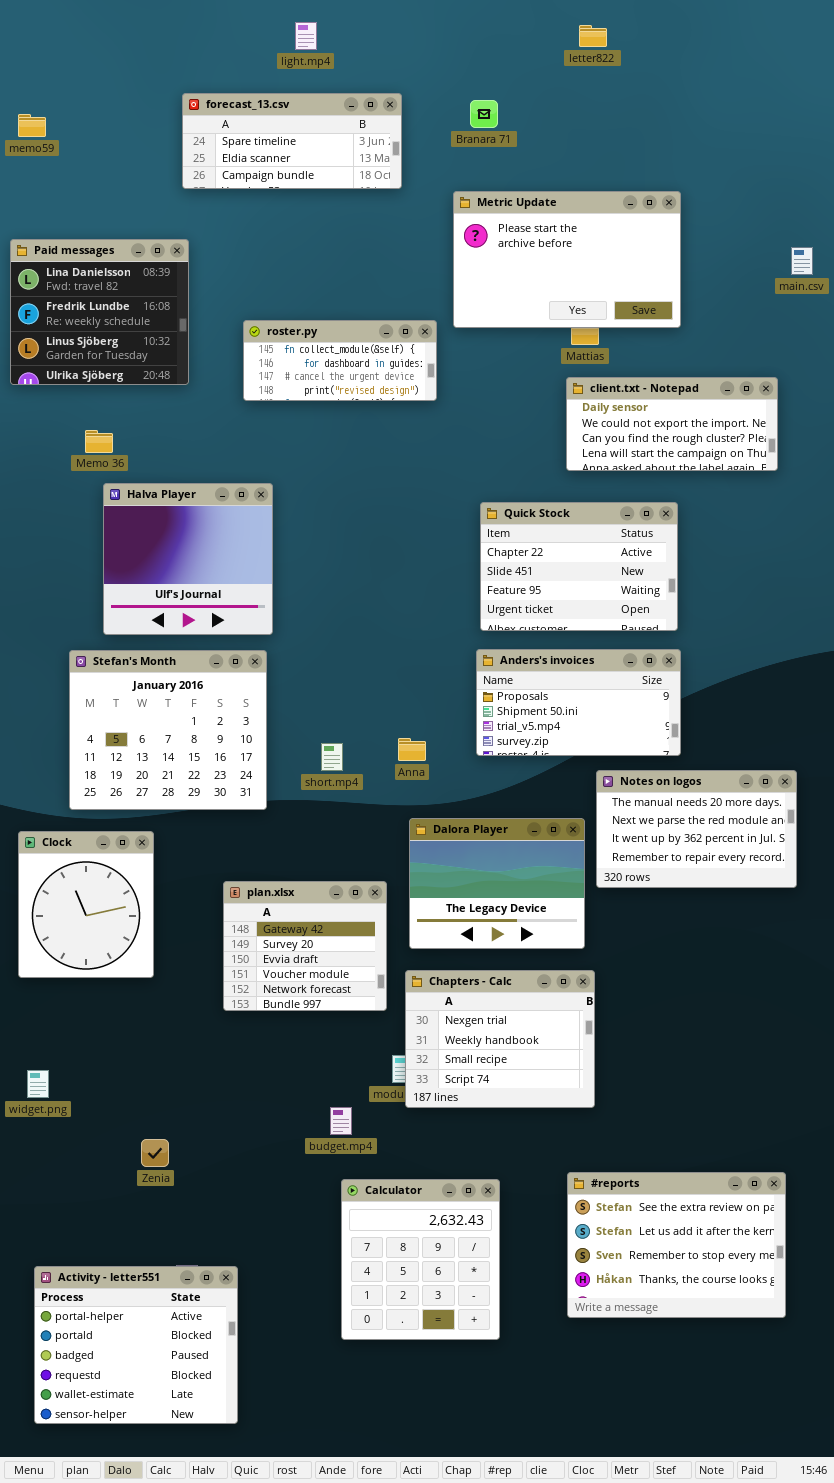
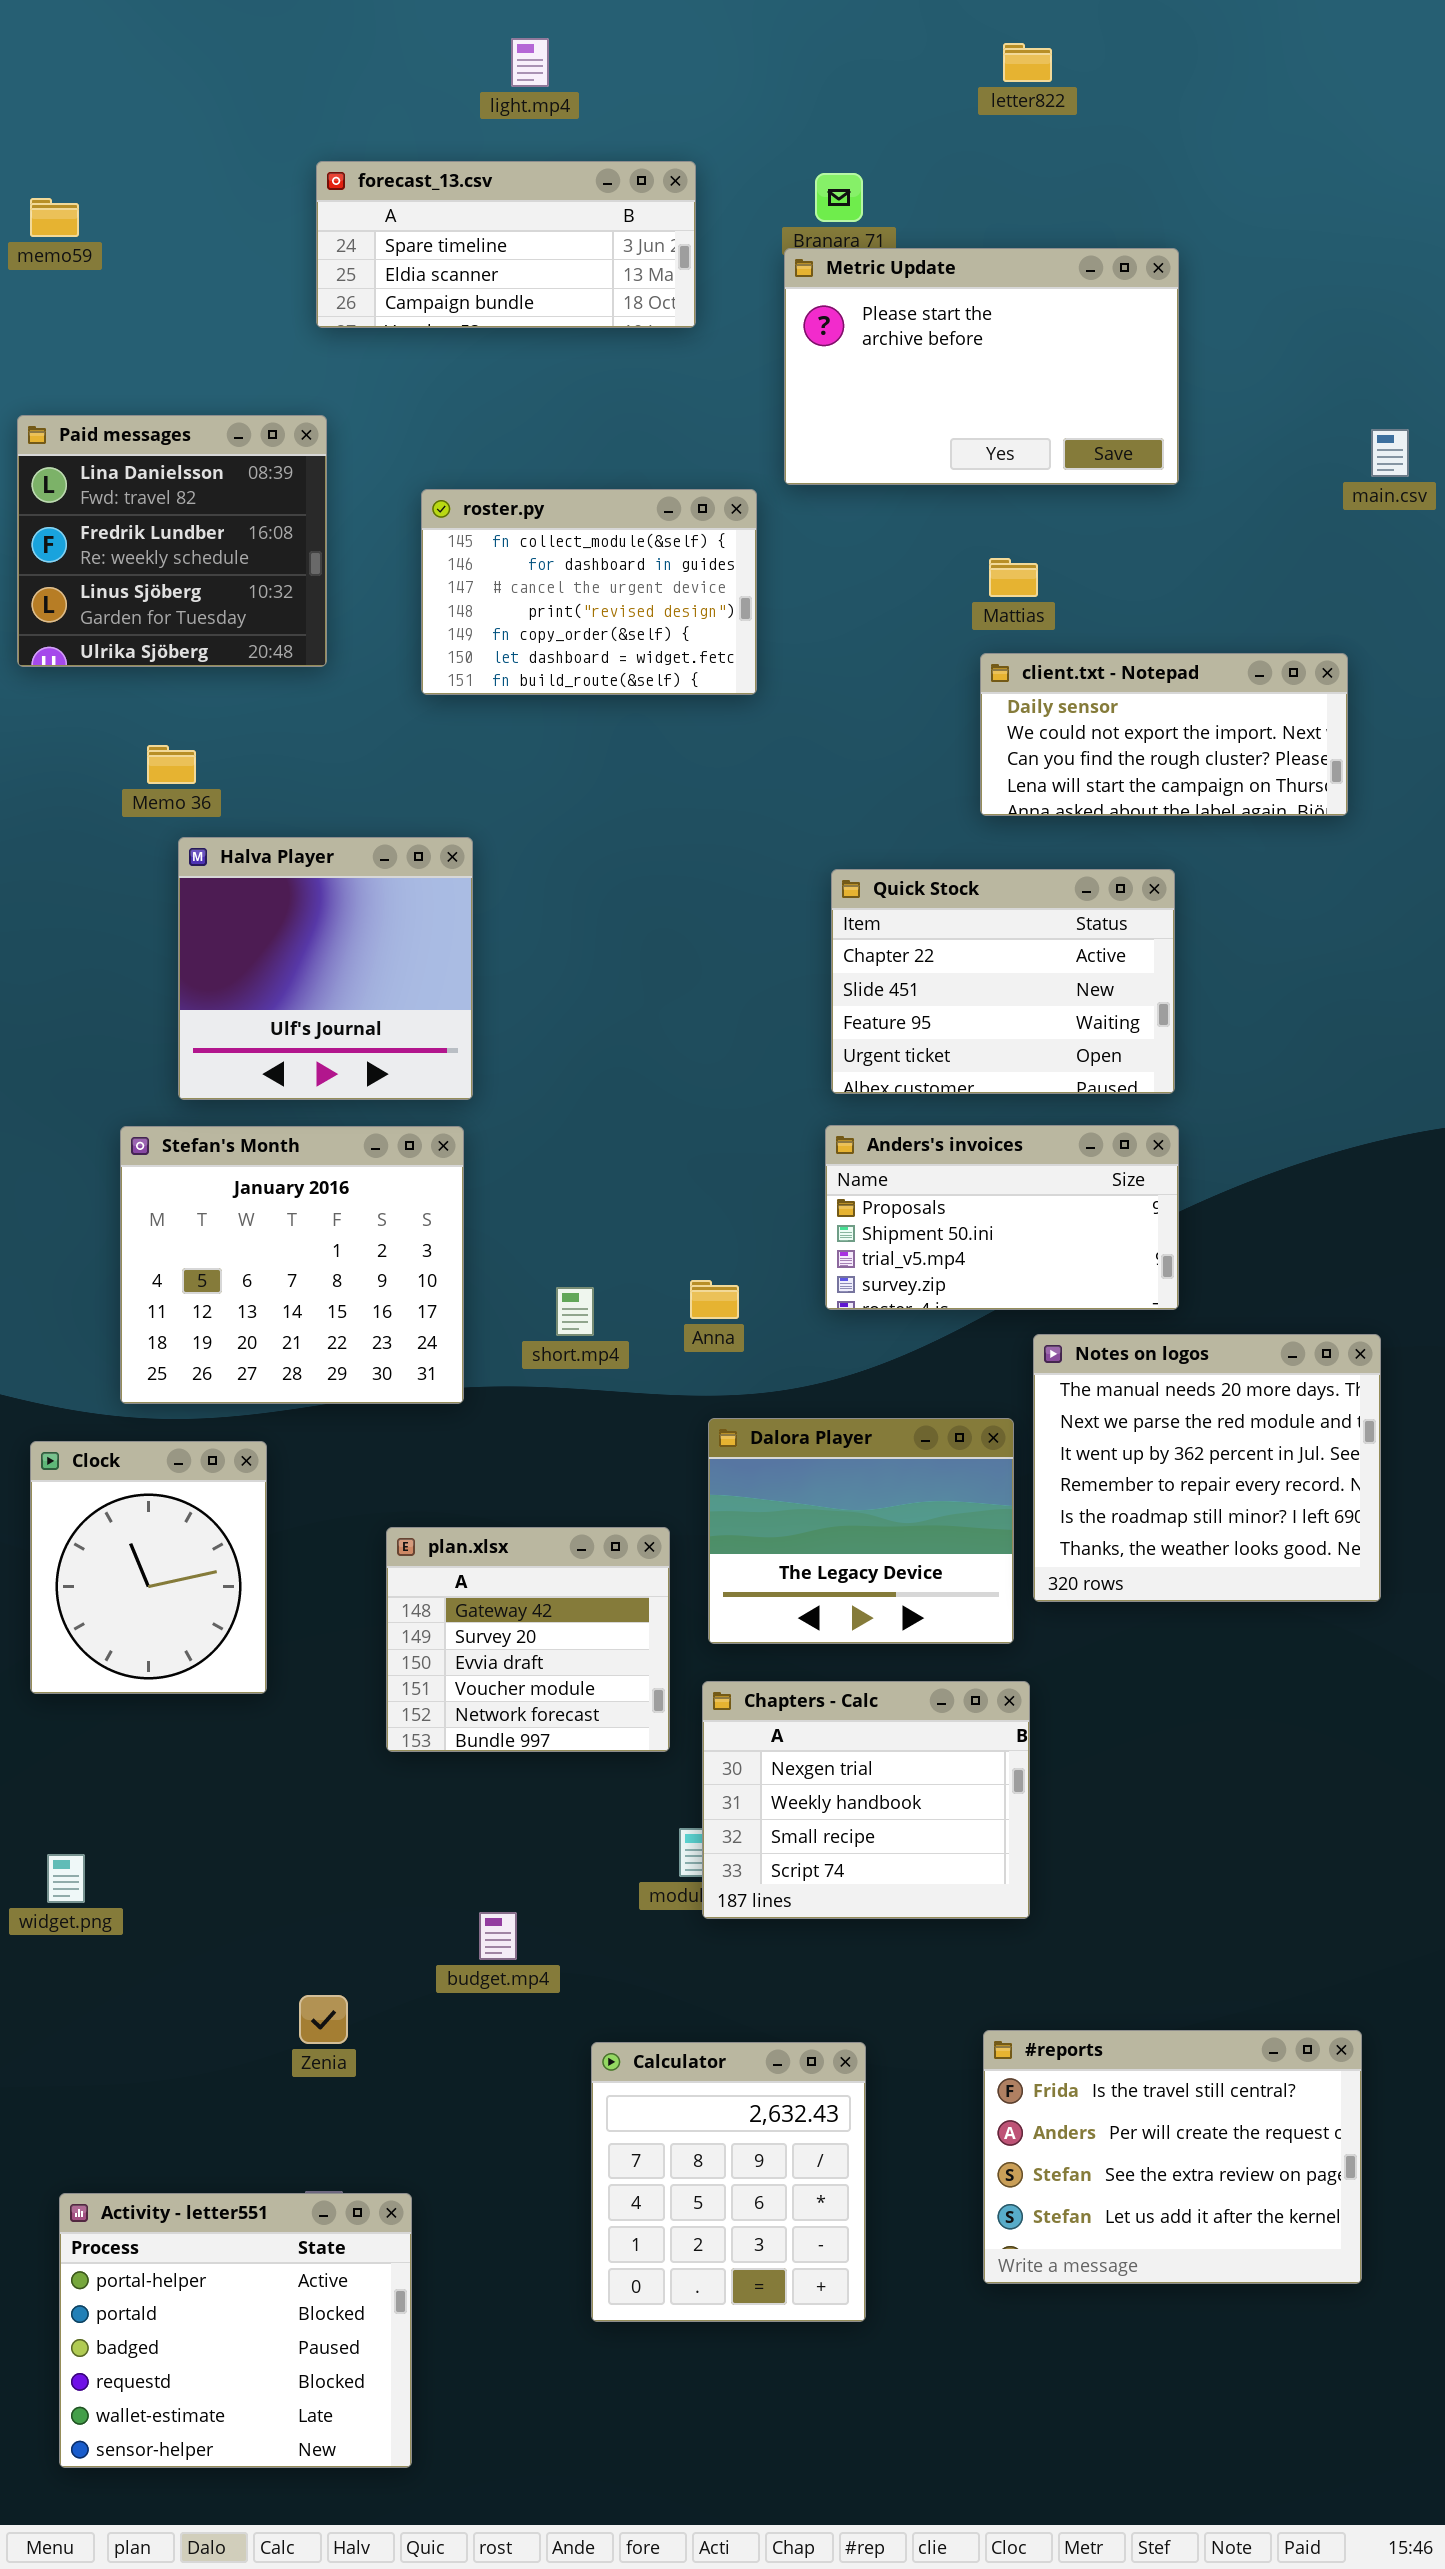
Metric Update: [453,191,681,328] -> [784,248,1179,485], moved
roster.py: [243,320,437,401] -> [421,489,757,695], resized
Notes on logos: [596,770,797,888] -> [1033,1334,1381,1602], resized
budget.mp4: [330,1107,352,1135] -> [479,1912,517,1960], moved
Zenia: [141,1139,169,1167] -> [299,1995,348,2044], moved
#reports: [567,1172,786,1318] -> [983,2030,1362,2284], scrolled up 2 rows

